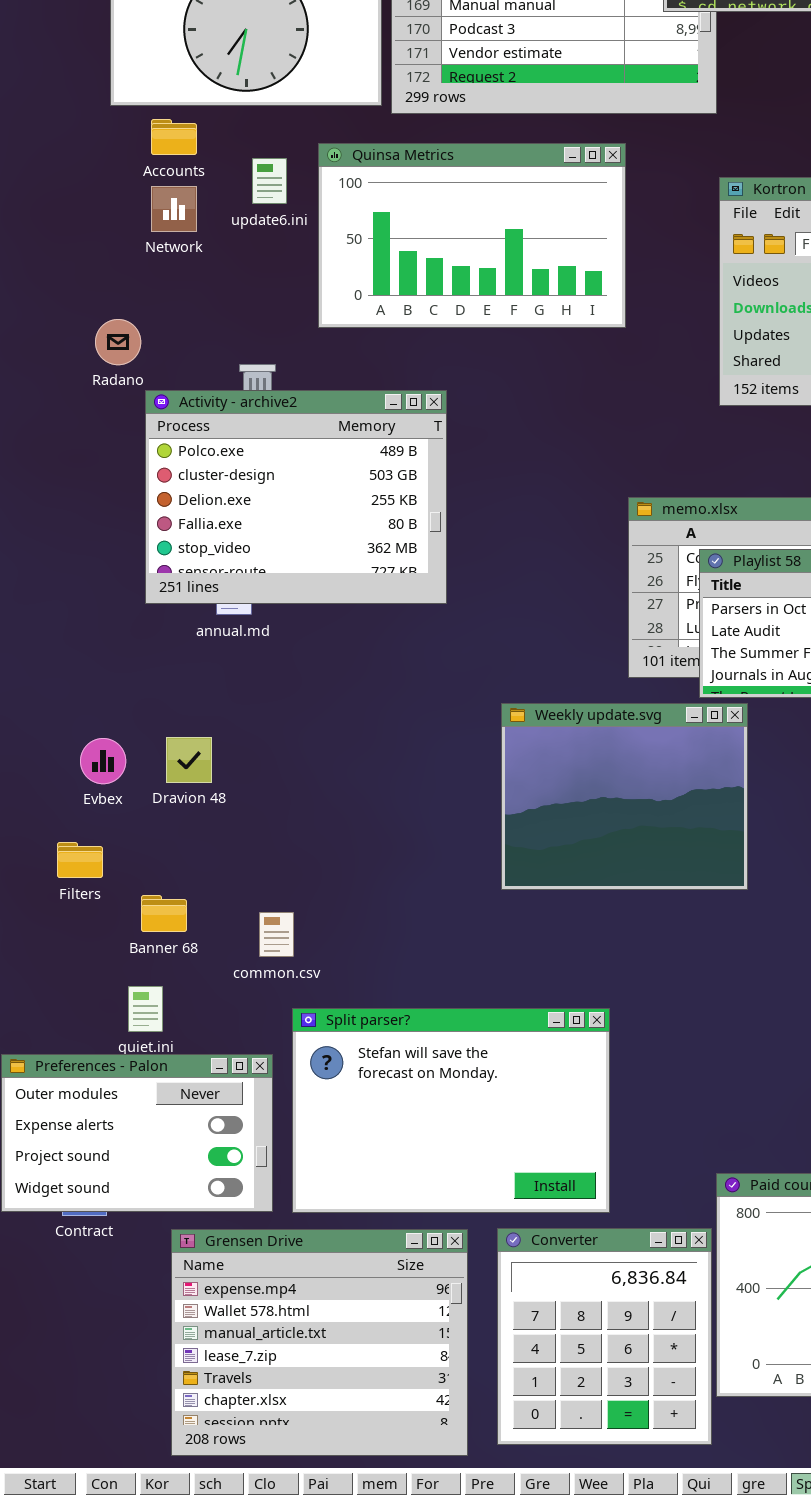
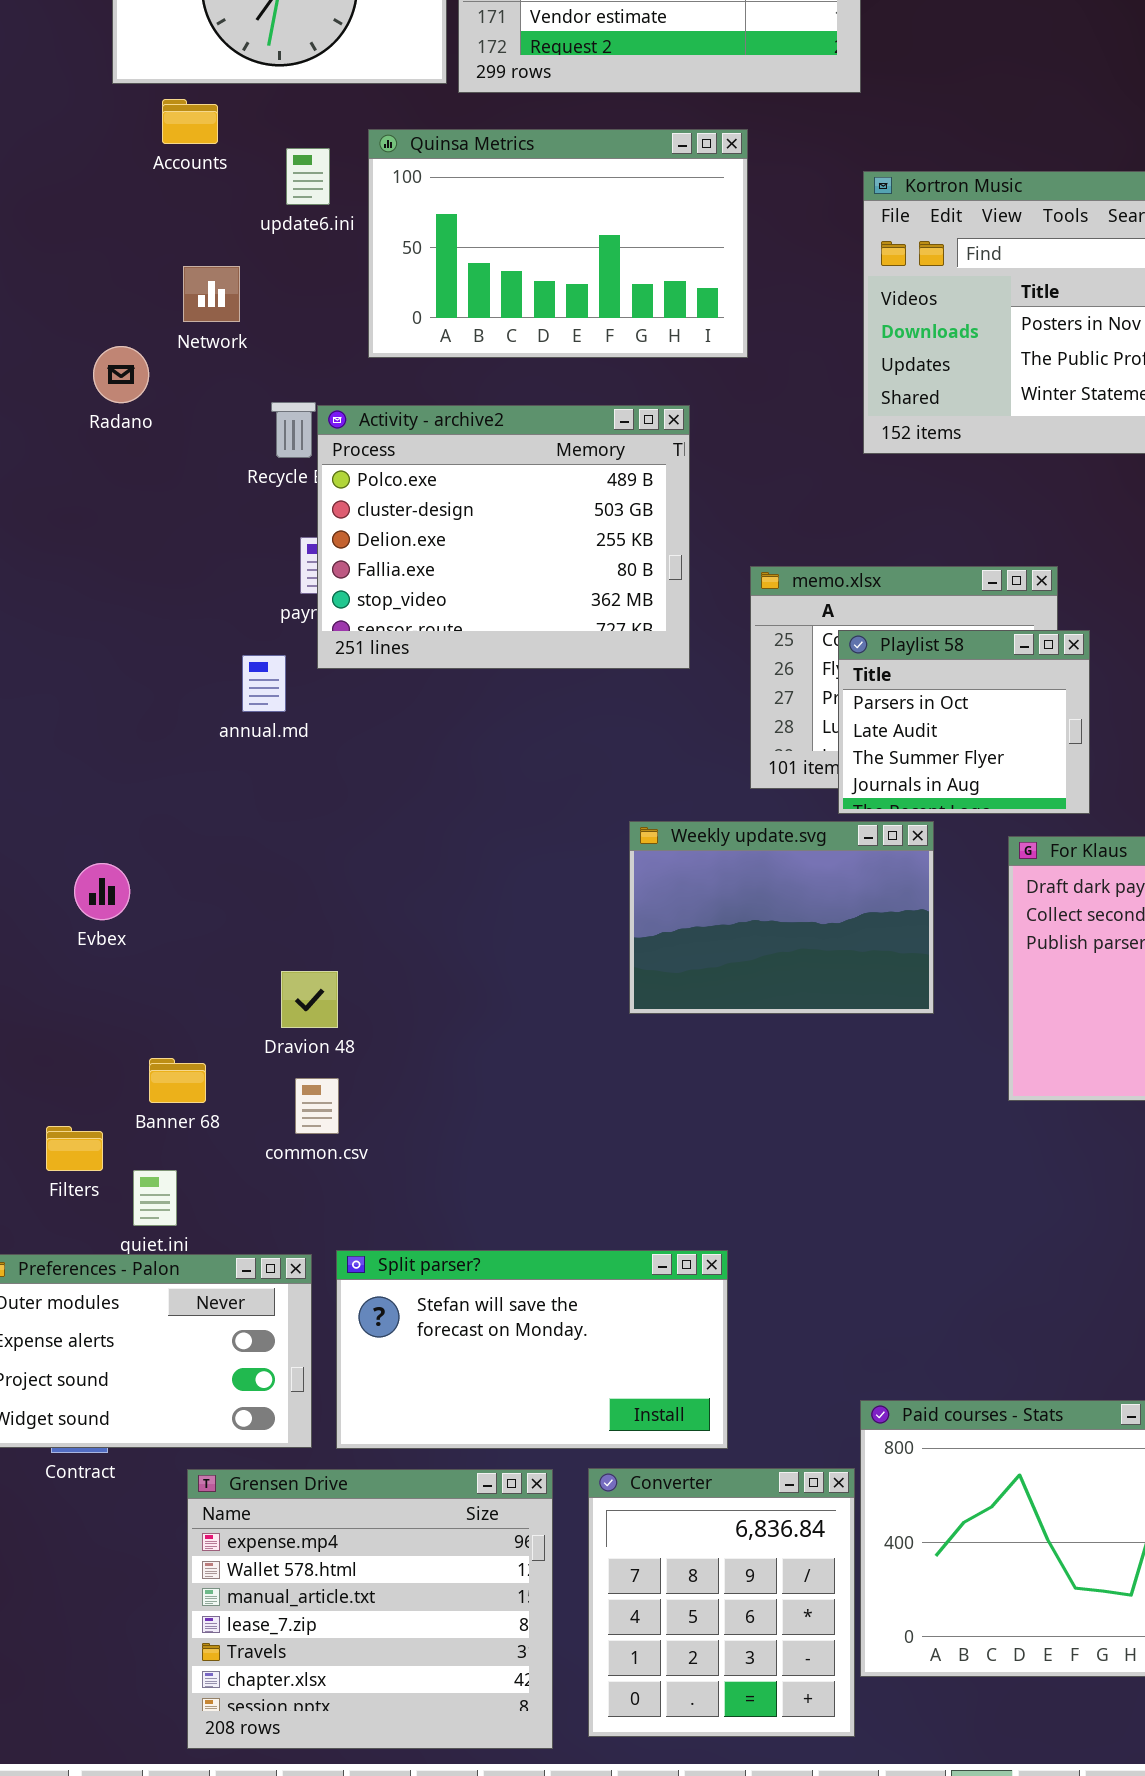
Network: [151,186,197,232] -> [183,266,240,322], moved
Activity - archive2: [145,390,447,604] -> [317,405,690,669], moved
Weekly update.svg: [501,703,748,890] -> [629,821,934,1014], moved, resized
Dravion 48: [166,737,212,783] -> [281,971,338,1028], moved
Filters: [57,842,103,878] -> [46,1126,103,1171], moved
Split parser?: [292,1008,610,1213] -> [336,1250,728,1449], resized

